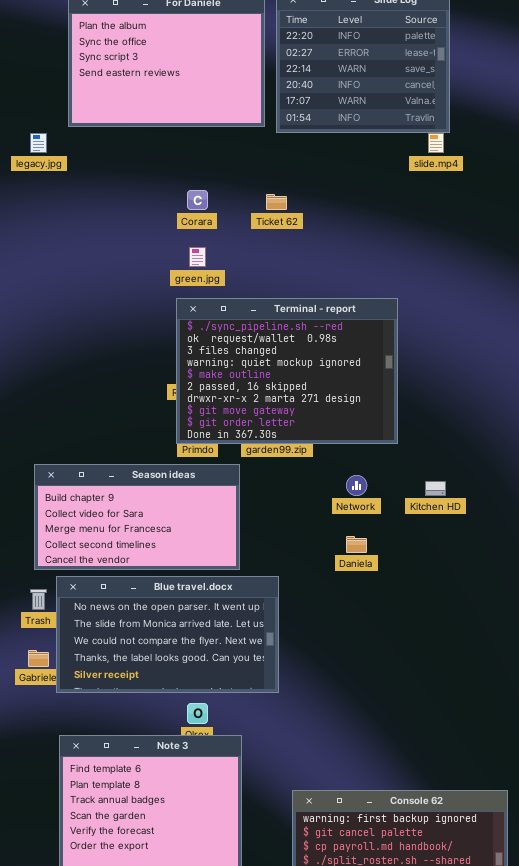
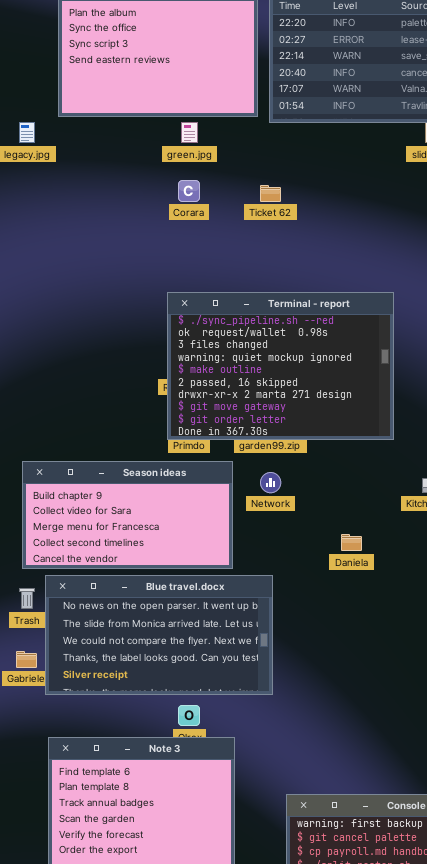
green.jpg: [189,247,206,267] -> [181,122,198,143], moved
Network: [346,475,367,496] -> [260,472,281,493], moved

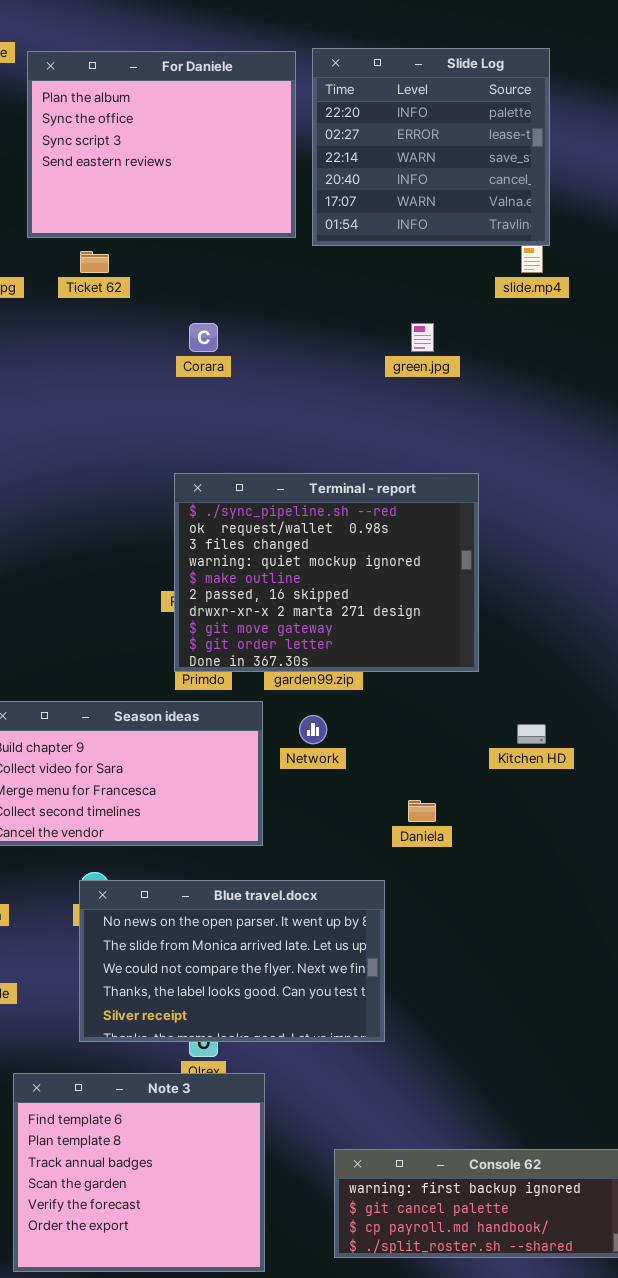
green.jpg: [181,122,198,143] -> [411,323,434,352], moved
Ticket 62: [260,185,281,202] -> [80,251,109,273], moved
Blue travel.docx: [45,575,273,695] -> [79,880,385,1042], moved

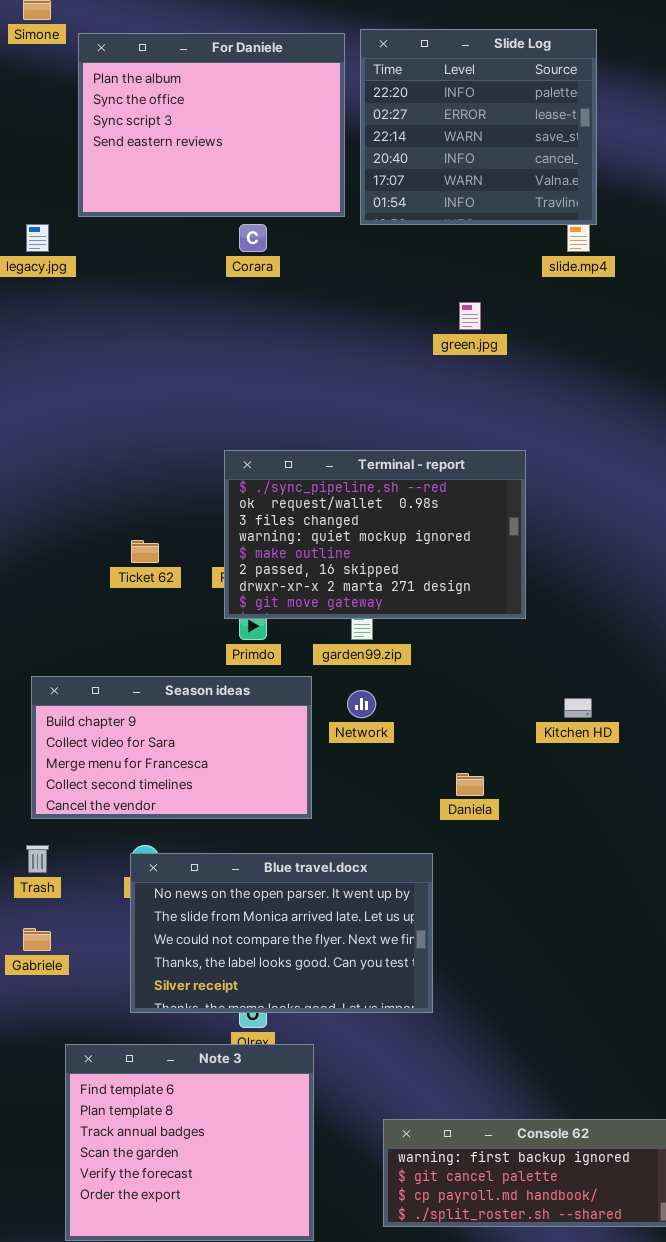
Ticket 62: [80,251,109,273] -> [131,540,159,563], moved
Corara: [189,323,218,352] -> [239,224,267,252], moved
Terminal - report: [174,473,479,672] -> [224,450,526,619], resized

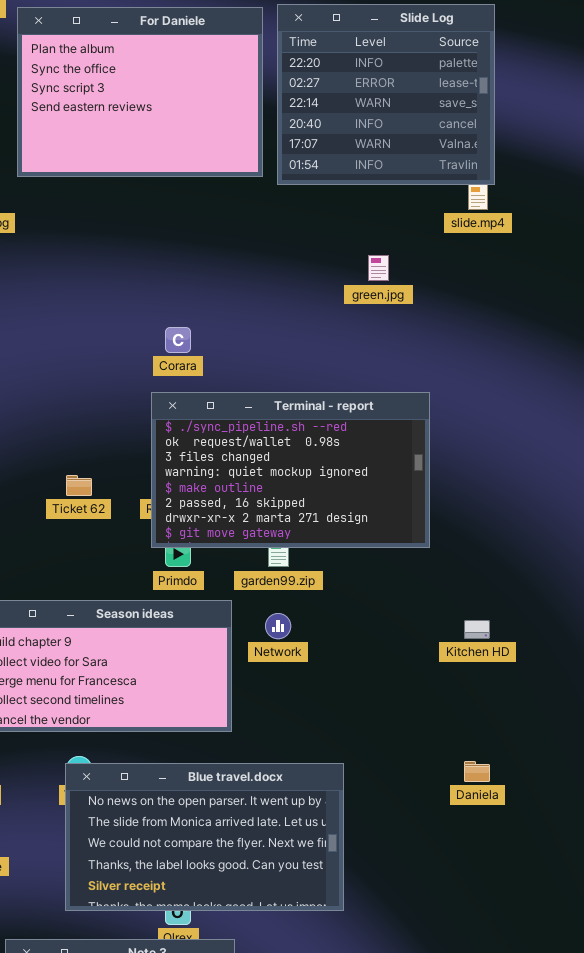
Corara: [239,224,267,252] -> [165,327,191,353], moved
Daniela: [456,773,484,796] -> [464,761,490,782], moved

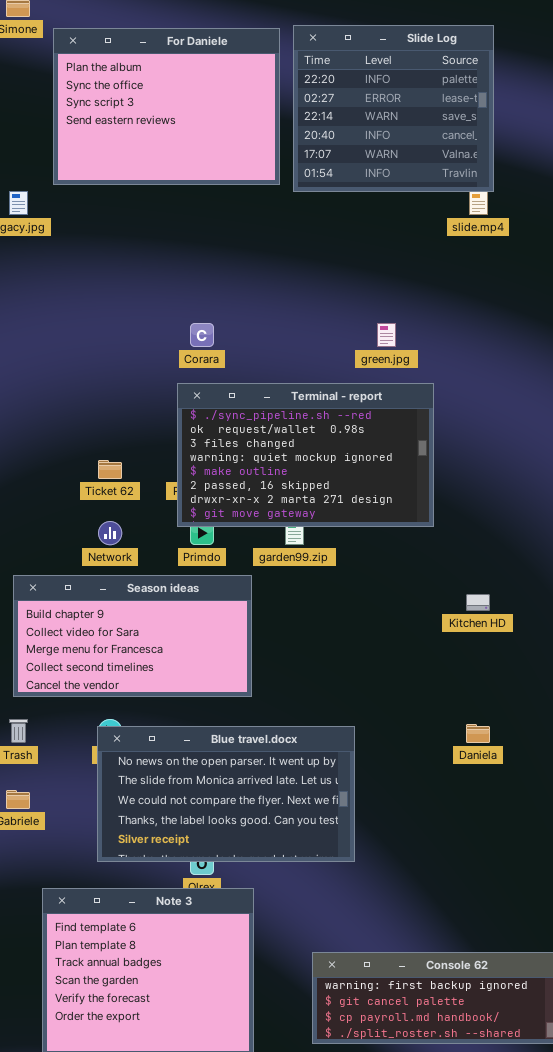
green.jpg: [368,255,389,281] -> [377,323,396,347], moved
Network: [265,613,291,639] -> [98,521,122,545], moved

